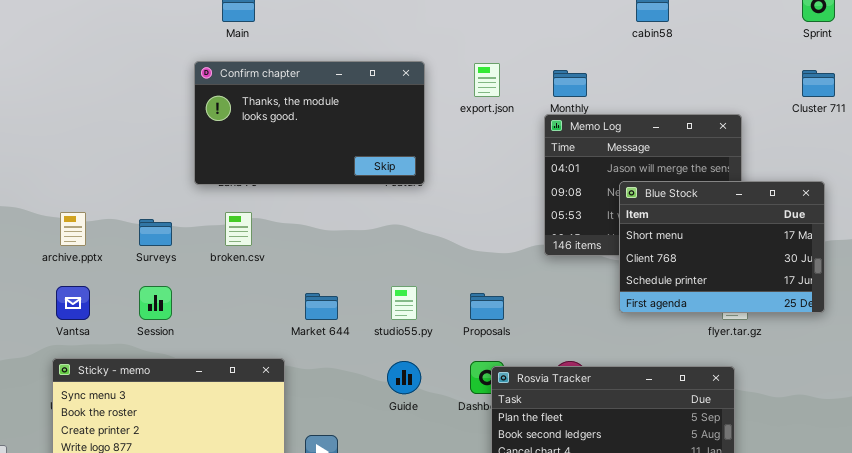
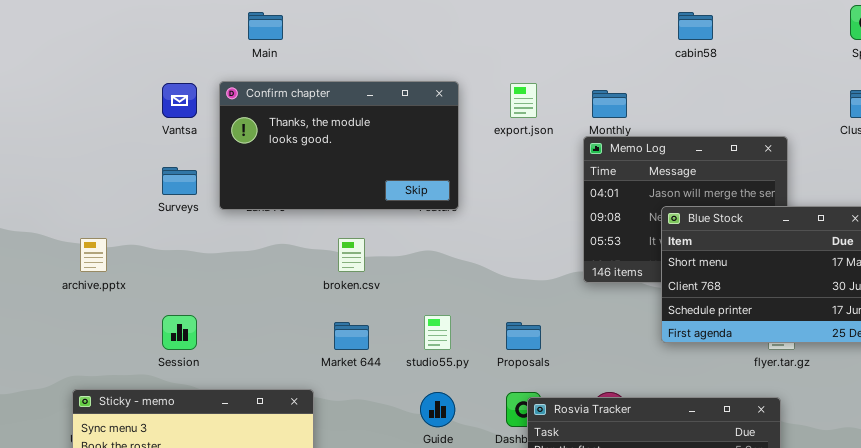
broken.csv: [225,212,252,246] -> [338,238,365,272], moved
Surveys: [139,219,172,246] -> [162,167,197,195], moved
Vantsa: [56,286,90,320] -> [162,83,197,118], moved

